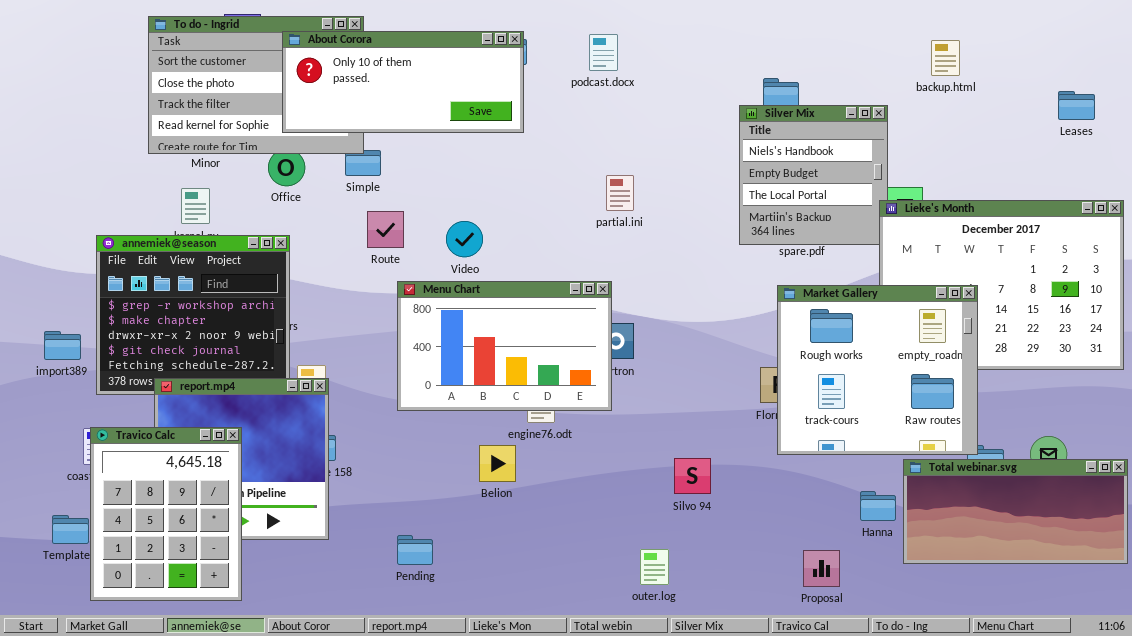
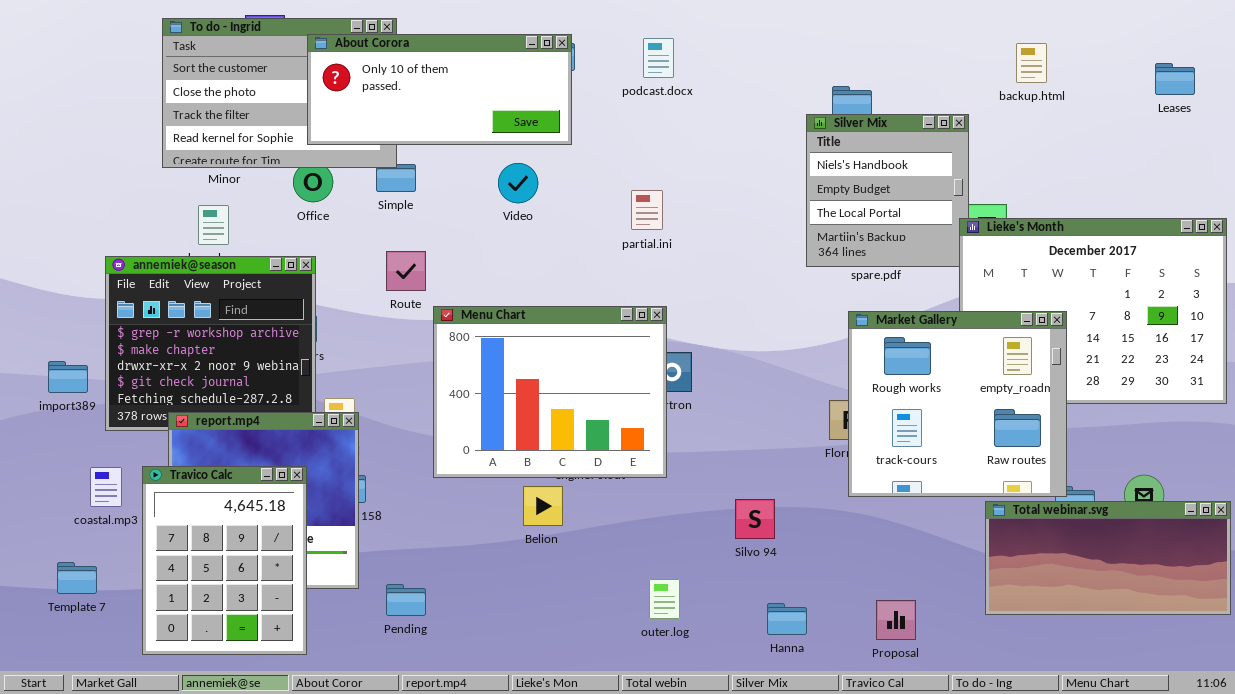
Leases: [1058,91,1095,120] -> [1155,63,1195,95], moved
partial.ini: [606,175,634,211] -> [631,190,663,230], moved
Route: [367,211,404,248] -> [386,251,426,291], moved
Video: [446,221,483,257] -> [498,163,538,203], moved
Menu Chart: [397,281,612,411] -> [433,306,667,478], resized
Travico Calc: [90,427,242,601] -> [142,466,307,655], moved
Hanna: [860,491,896,521] -> [767,603,807,635], moved
Pending: [397,535,433,565] -> [386,584,426,616], moved
outer.log: [640,549,669,585] -> [649,579,680,619], moved

